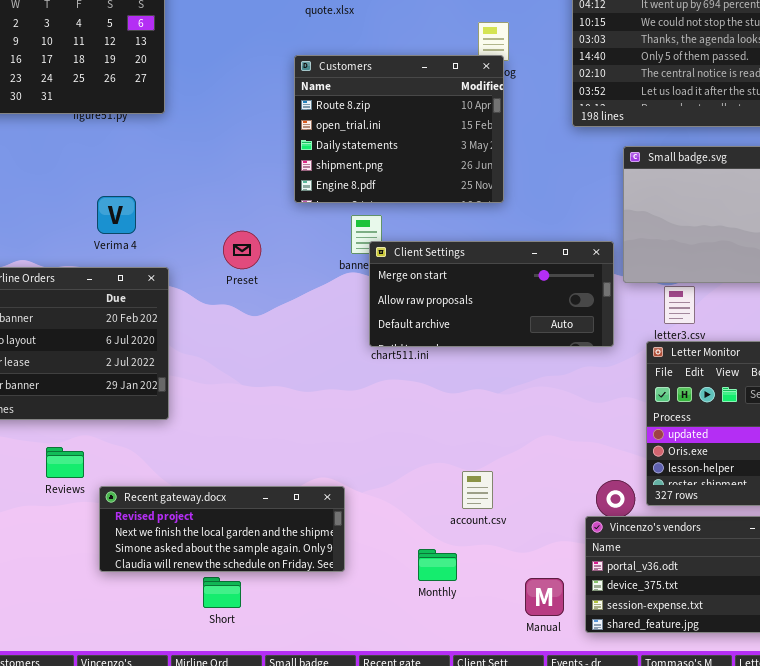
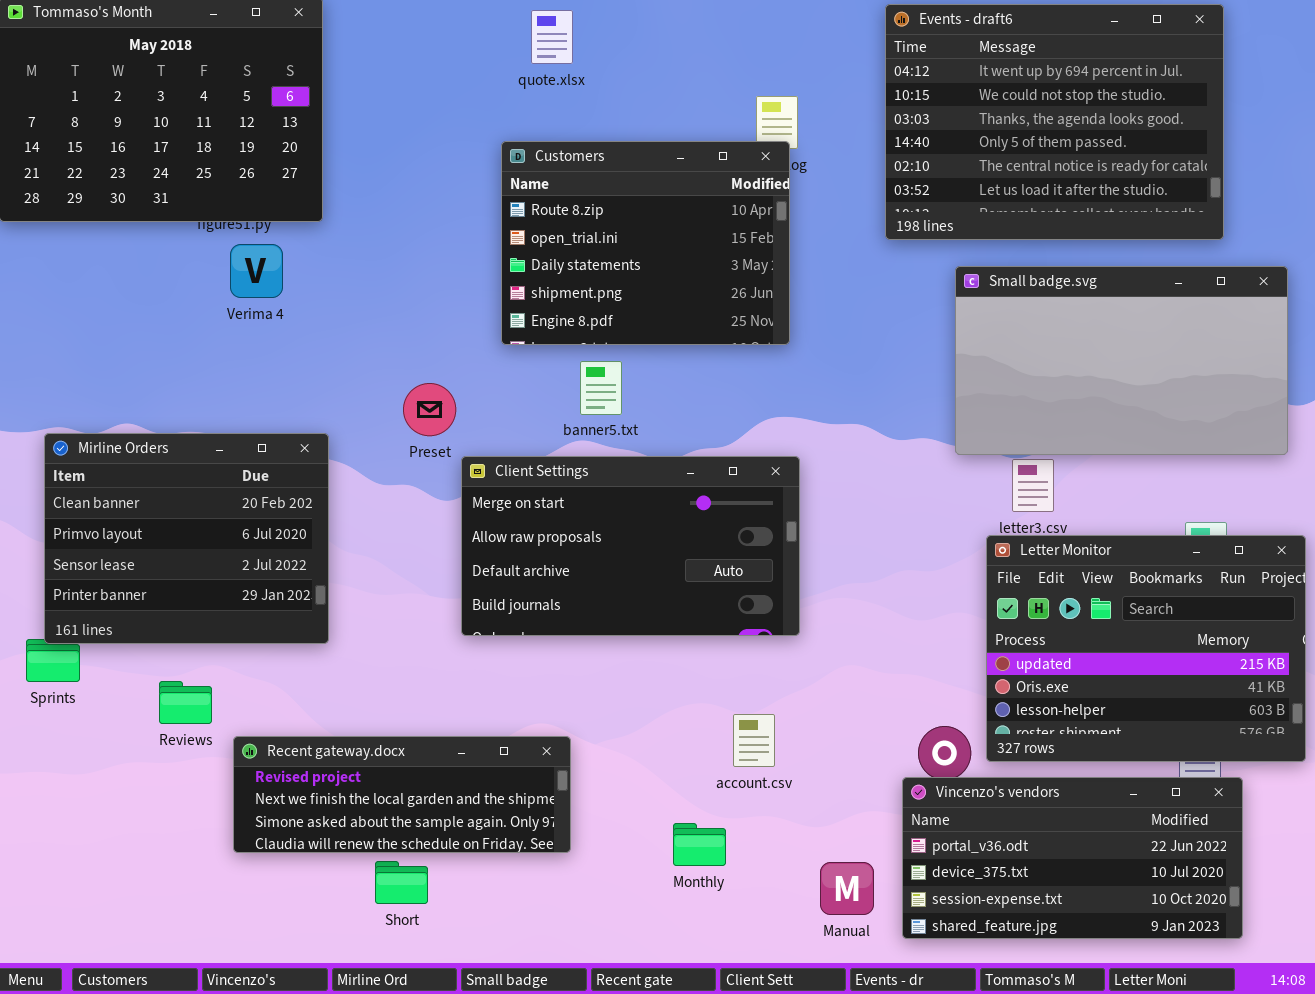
Verima 4: [97,196,136,234] -> [230,244,283,298], moved
Client Settings: [369,241,614,347] -> [461,456,800,636], moved, resized

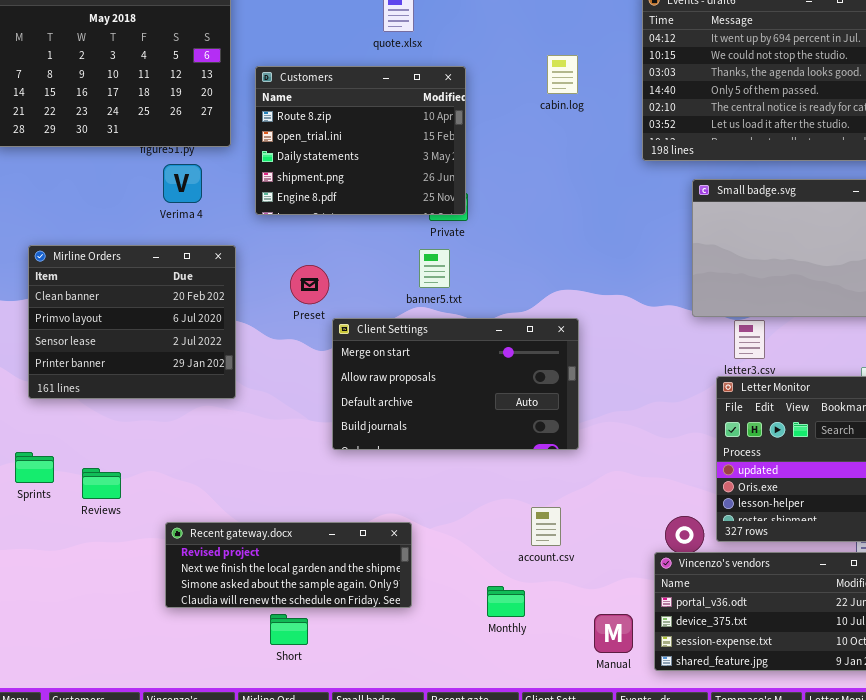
Customers: [501,141,790,345] -> [255,66,466,215], moved
Mirline Orders: [44,433,329,644] -> [28,245,236,399], moved
Reviews: [159,681,212,724] -> [82,468,121,499], moved

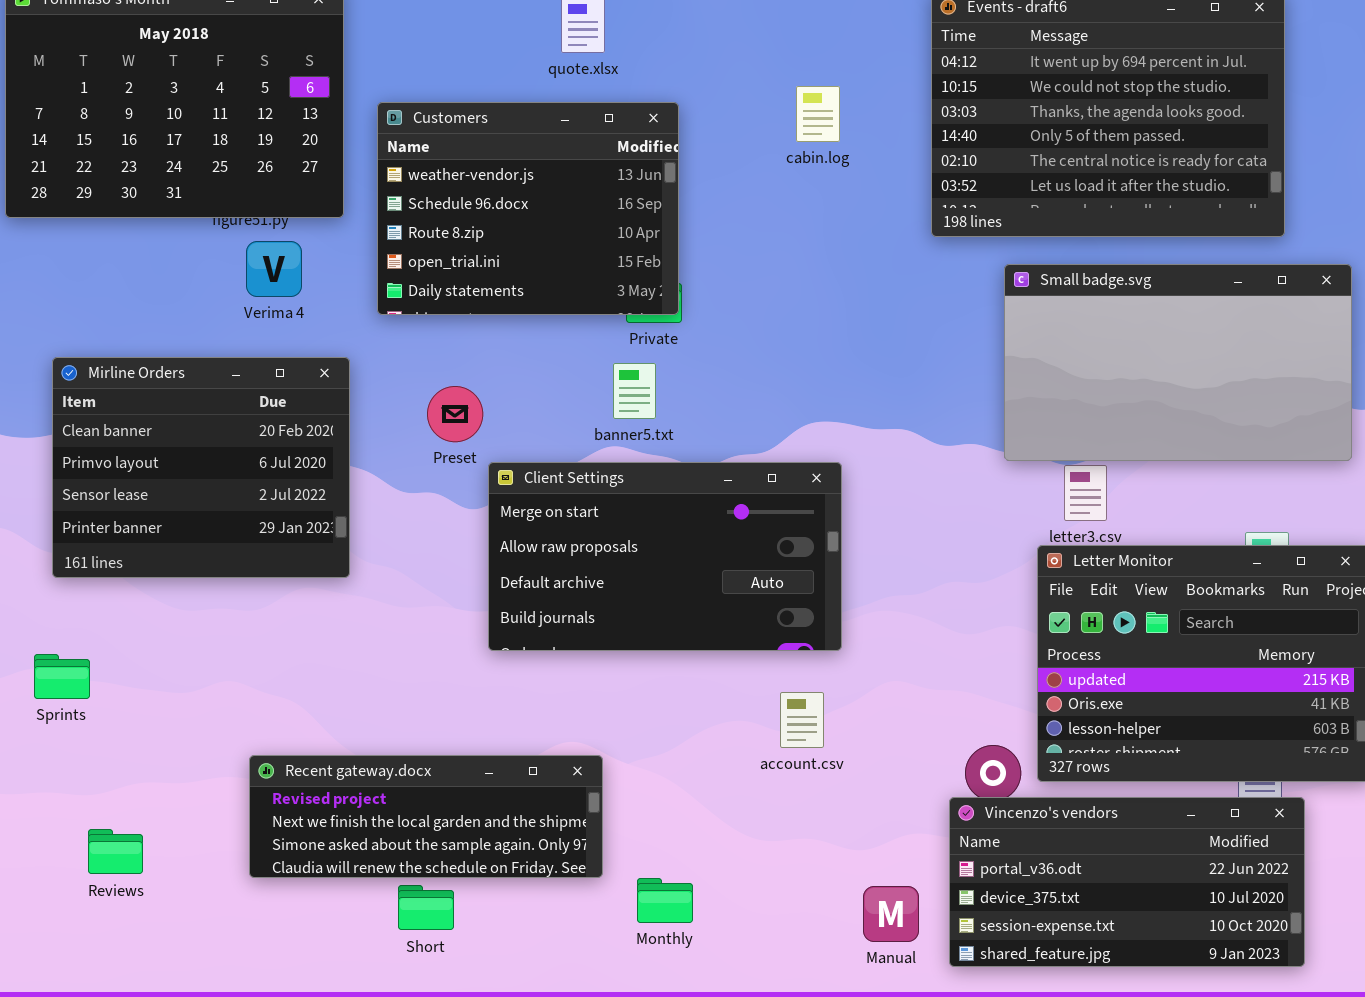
Customers: [255,66,466,215] -> [377,102,679,315], scrolled up 2 rows
Reviews: [82,468,121,499] -> [88,829,143,874], moved
account.csv: [531,507,561,546] -> [780,692,824,748], moved
Monthly: [487,586,525,617] -> [637,878,693,923], moved

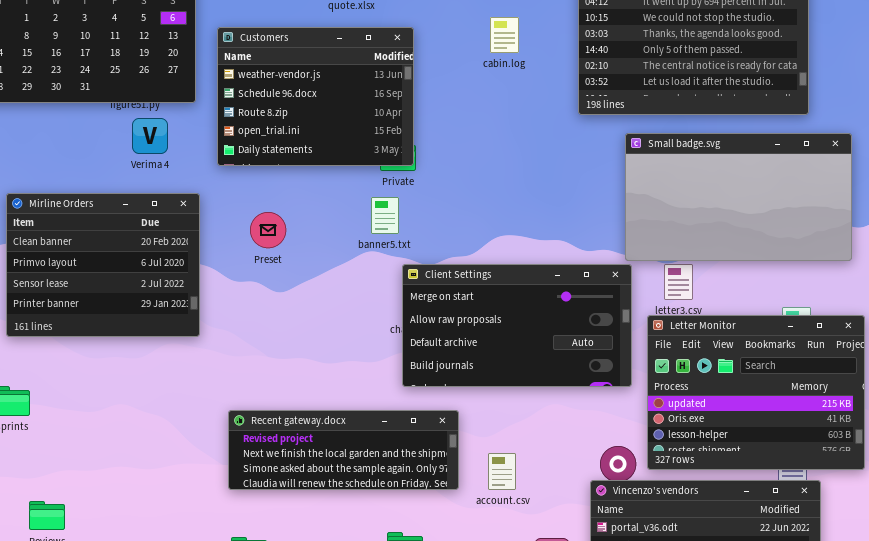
Client Settings: [488,462,842,651] -> [402,264,632,387], moved
account.csv: [780,692,824,748] -> [488,453,516,490], moved
Recent gateway.docx: [249,755,603,878] -> [228,410,459,490], moved

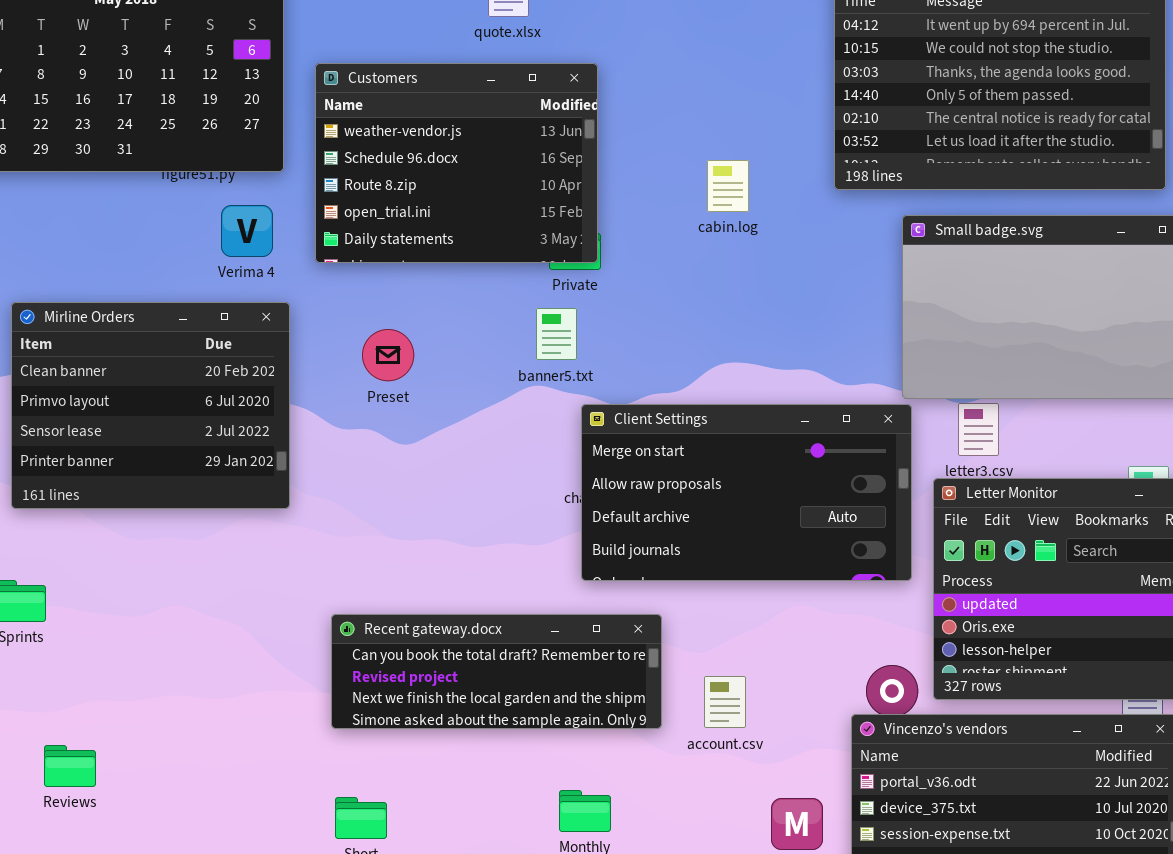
cabin.log: [490,17,519,53] -> [707,160,749,212], moved
Verima 4: [132,118,168,154] -> [221,205,273,257], moved
Recent gateway.docx: [228,410,459,490] -> [331,614,662,729], scrolled up 1 row

